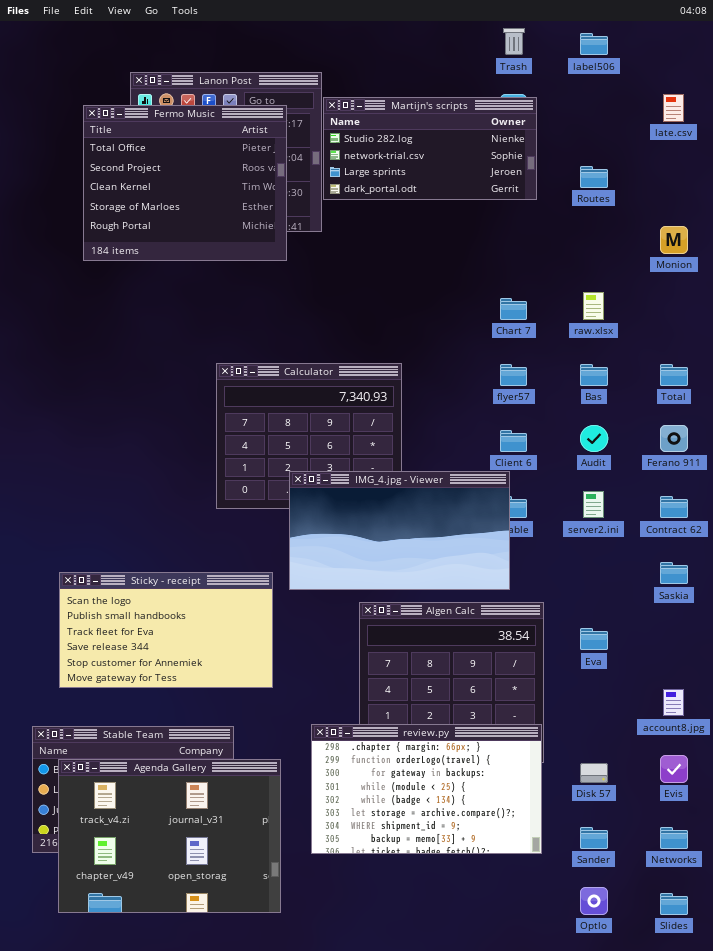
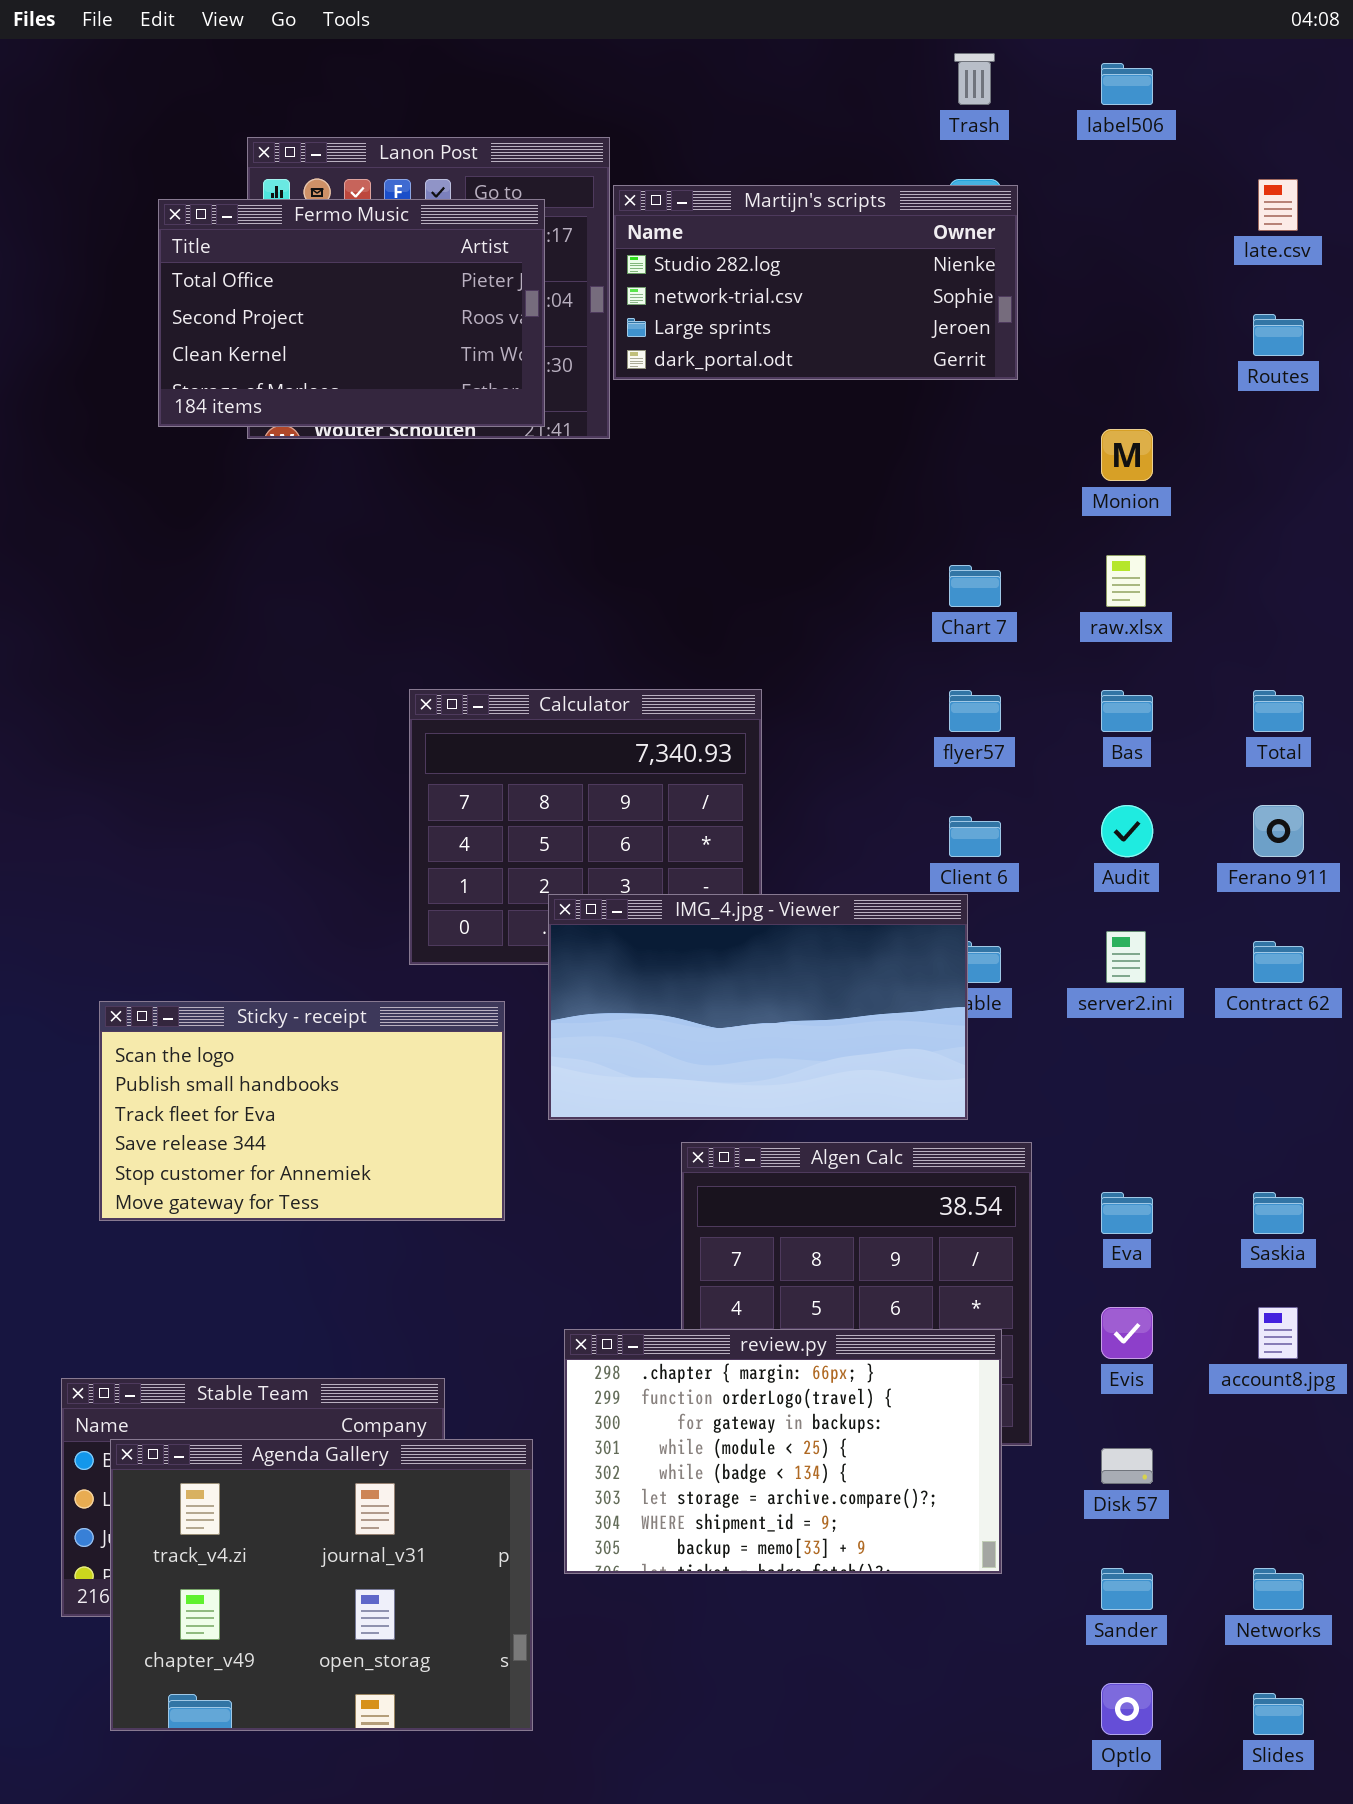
Fermo Music: [83,105,287,261] -> [158,199,545,427], resized
Routes: [580,166,608,188] -> [1253,314,1304,356], moved
Monion: [660,226,688,254] -> [1101,429,1153,481], moved
Saskia: [660,562,688,584] -> [1253,1192,1304,1234], moved
Sticky - receipt: [59,572,273,688] -> [99,1001,505,1221], moved
review.py: [311,724,542,854] -> [564,1329,1002,1574], moved
Evis: [660,755,688,783] -> [1101,1307,1153,1359], moved

